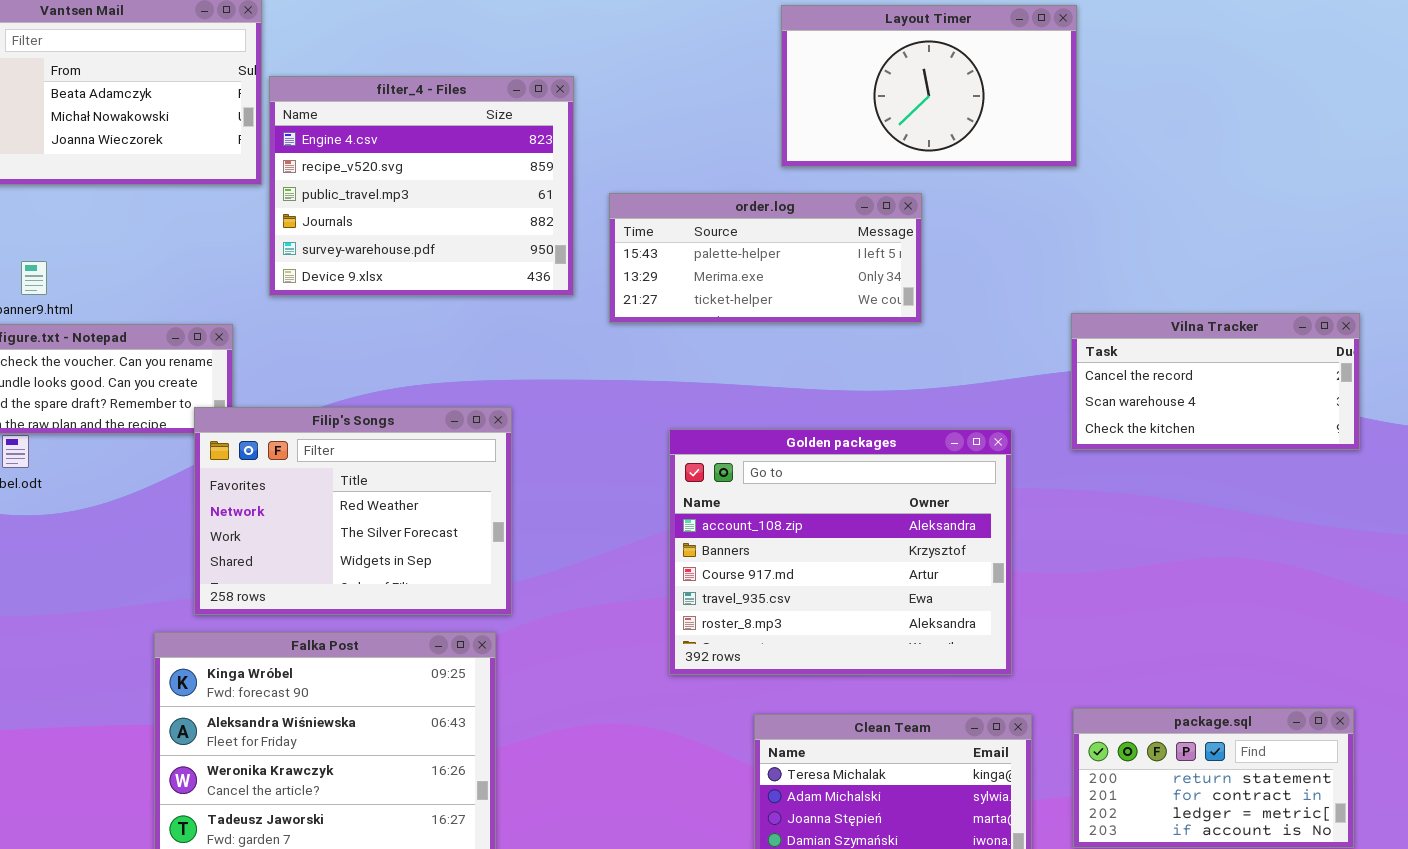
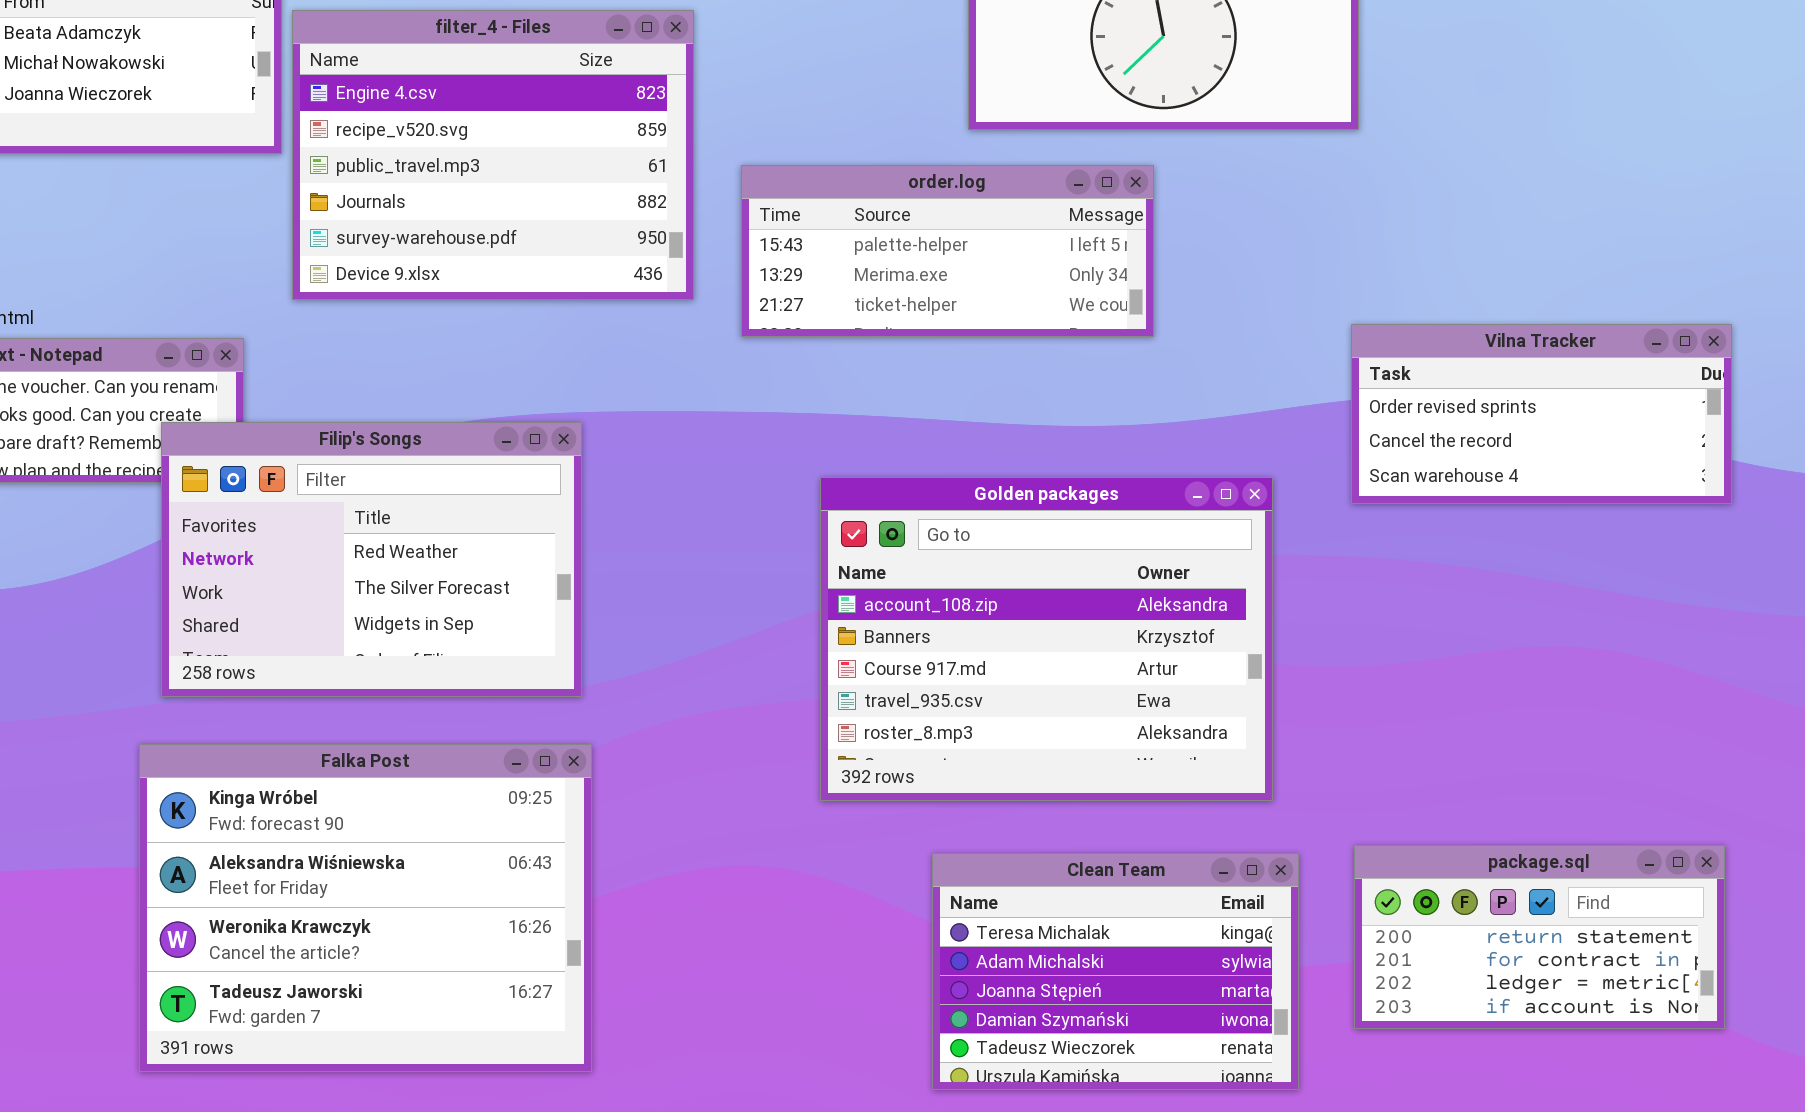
Vilna Tracker: [1071,313,1360,450] -> [1351,324,1732,504], scrolled up 1 row
Filip's Songs: [194,407,512,615] -> [161,422,582,697], moved

